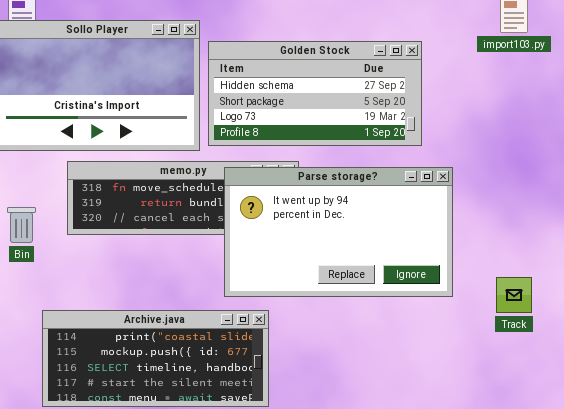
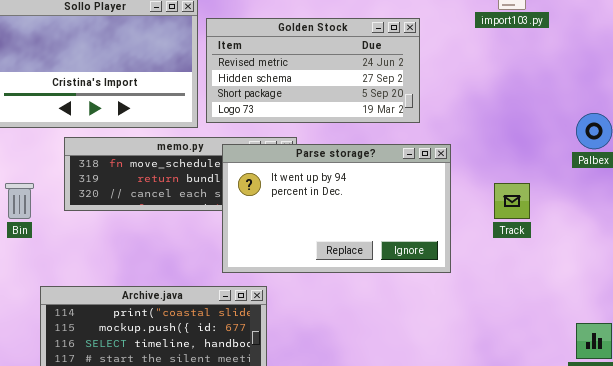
Golden Stock: [208,41,422,146] -> [206,18,420,123], scrolled up 1 row
Track: [496,277,532,313] -> [494,183,530,219], moved

